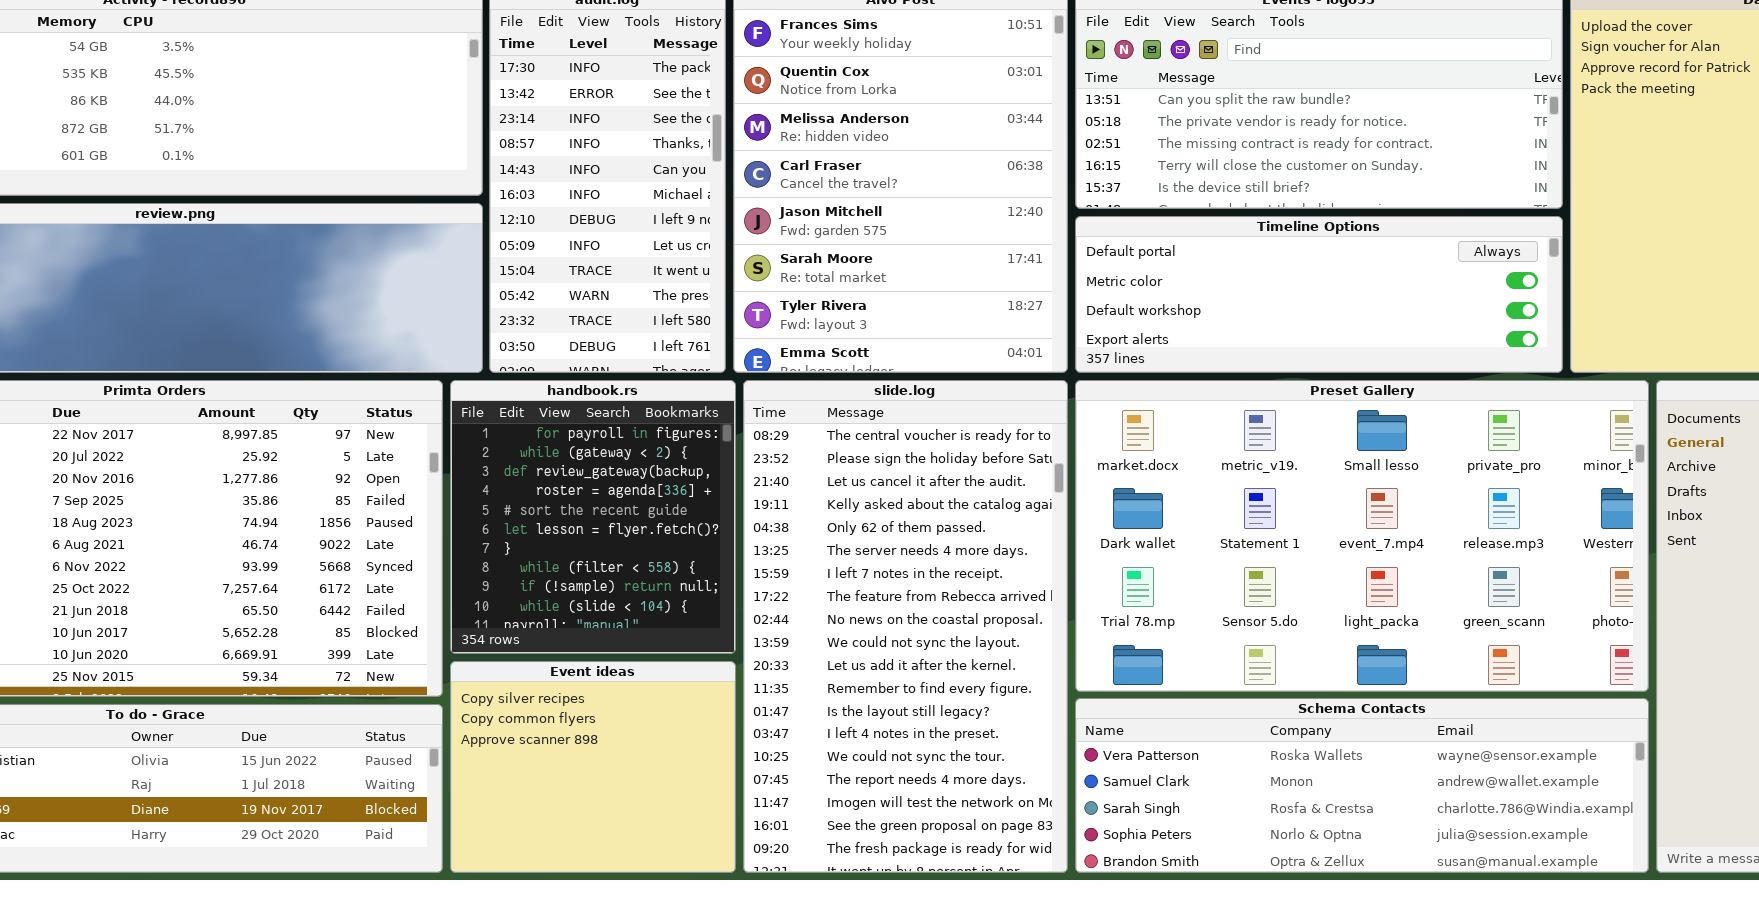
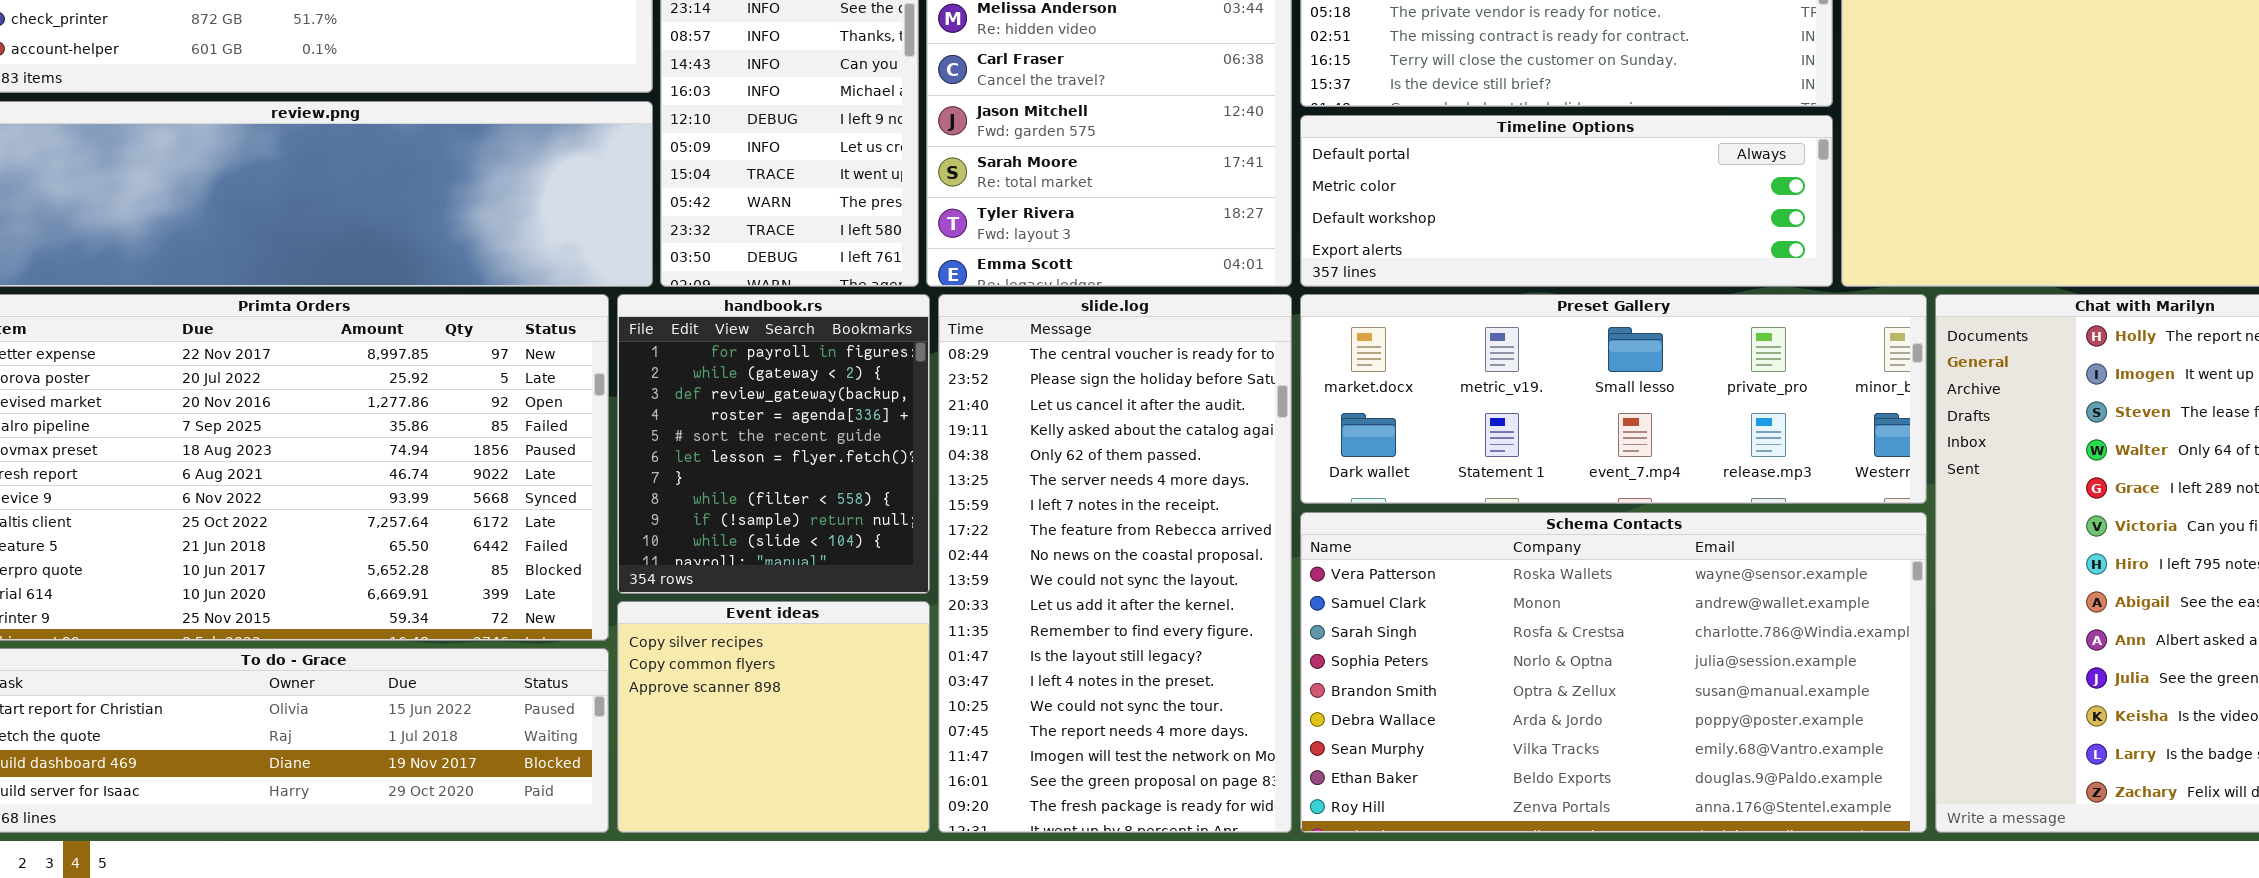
Preset Gallery: [1075,380,1649,692] -> [1300,294,1927,504], resized
Schema Contacts: [1075,698,1649,873] -> [1300,512,1927,833], resized

